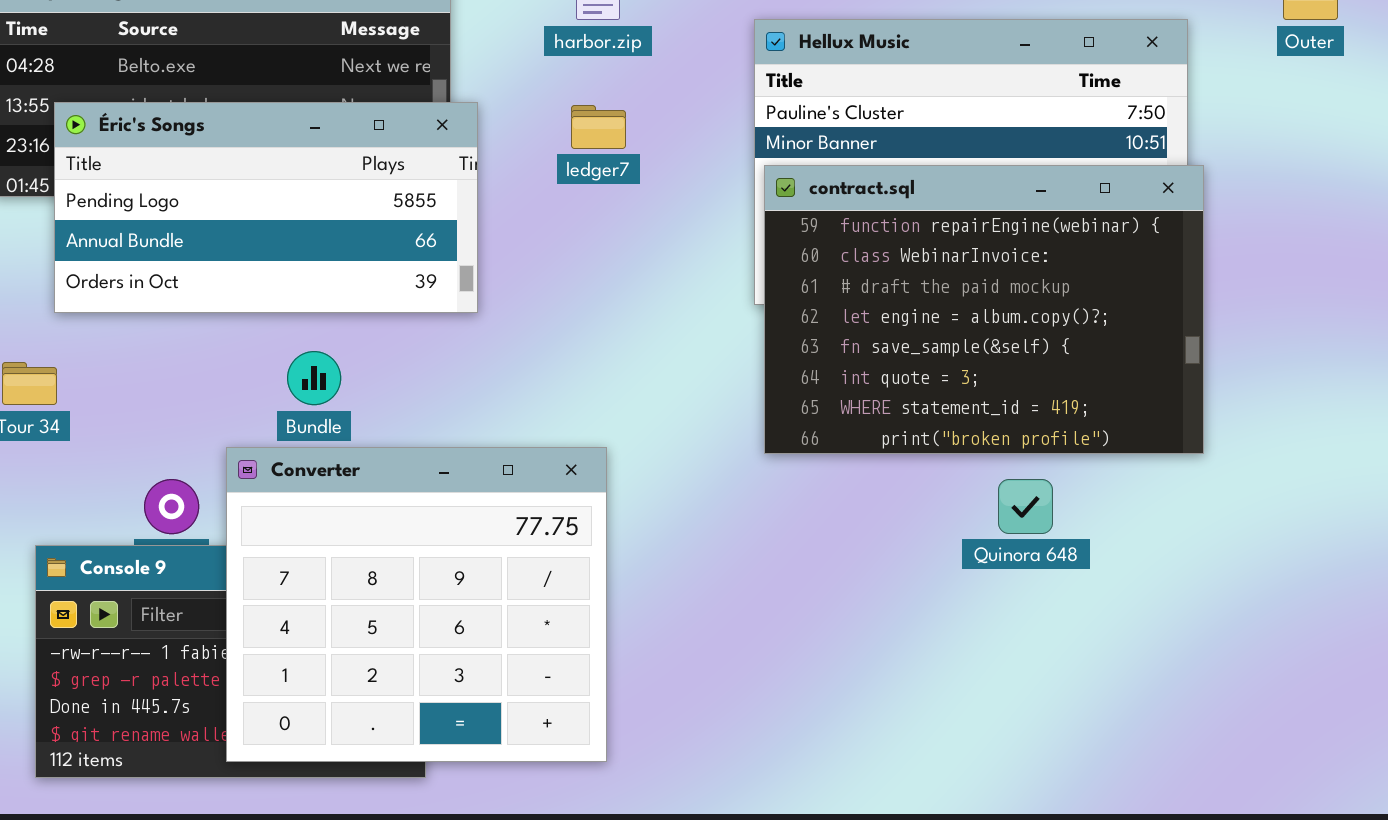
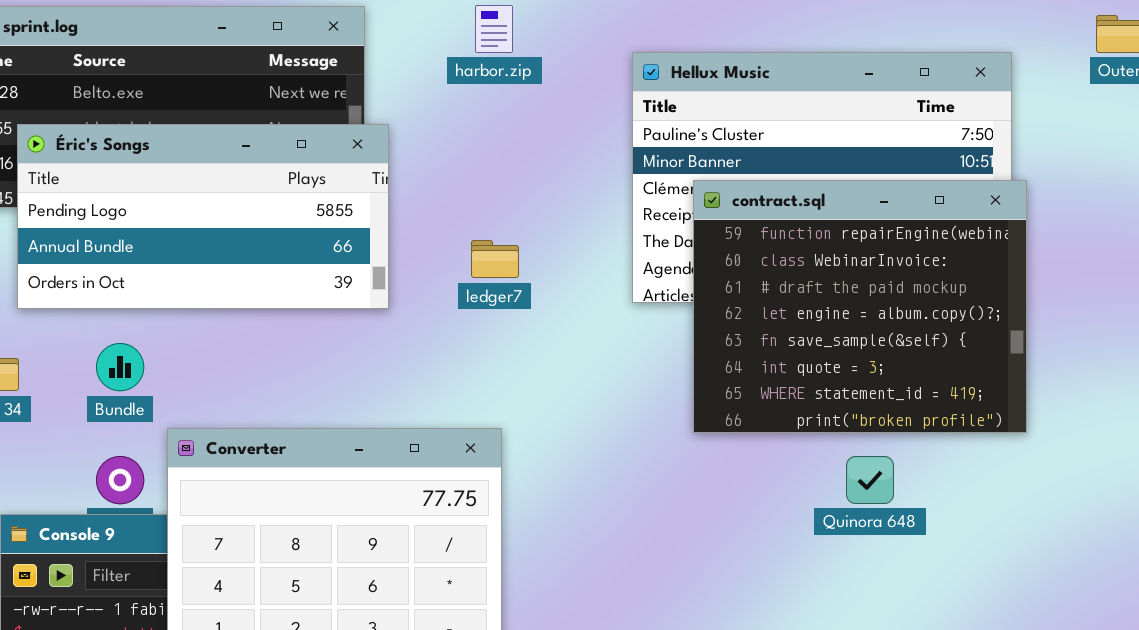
ledger7: [571,105,626,149] -> [471,240,519,278], moved
contract.sql: [764,165,1204,454] -> [693,180,1027,433], resized
Bundle: [287,351,341,405] -> [96,343,144,391], moved

